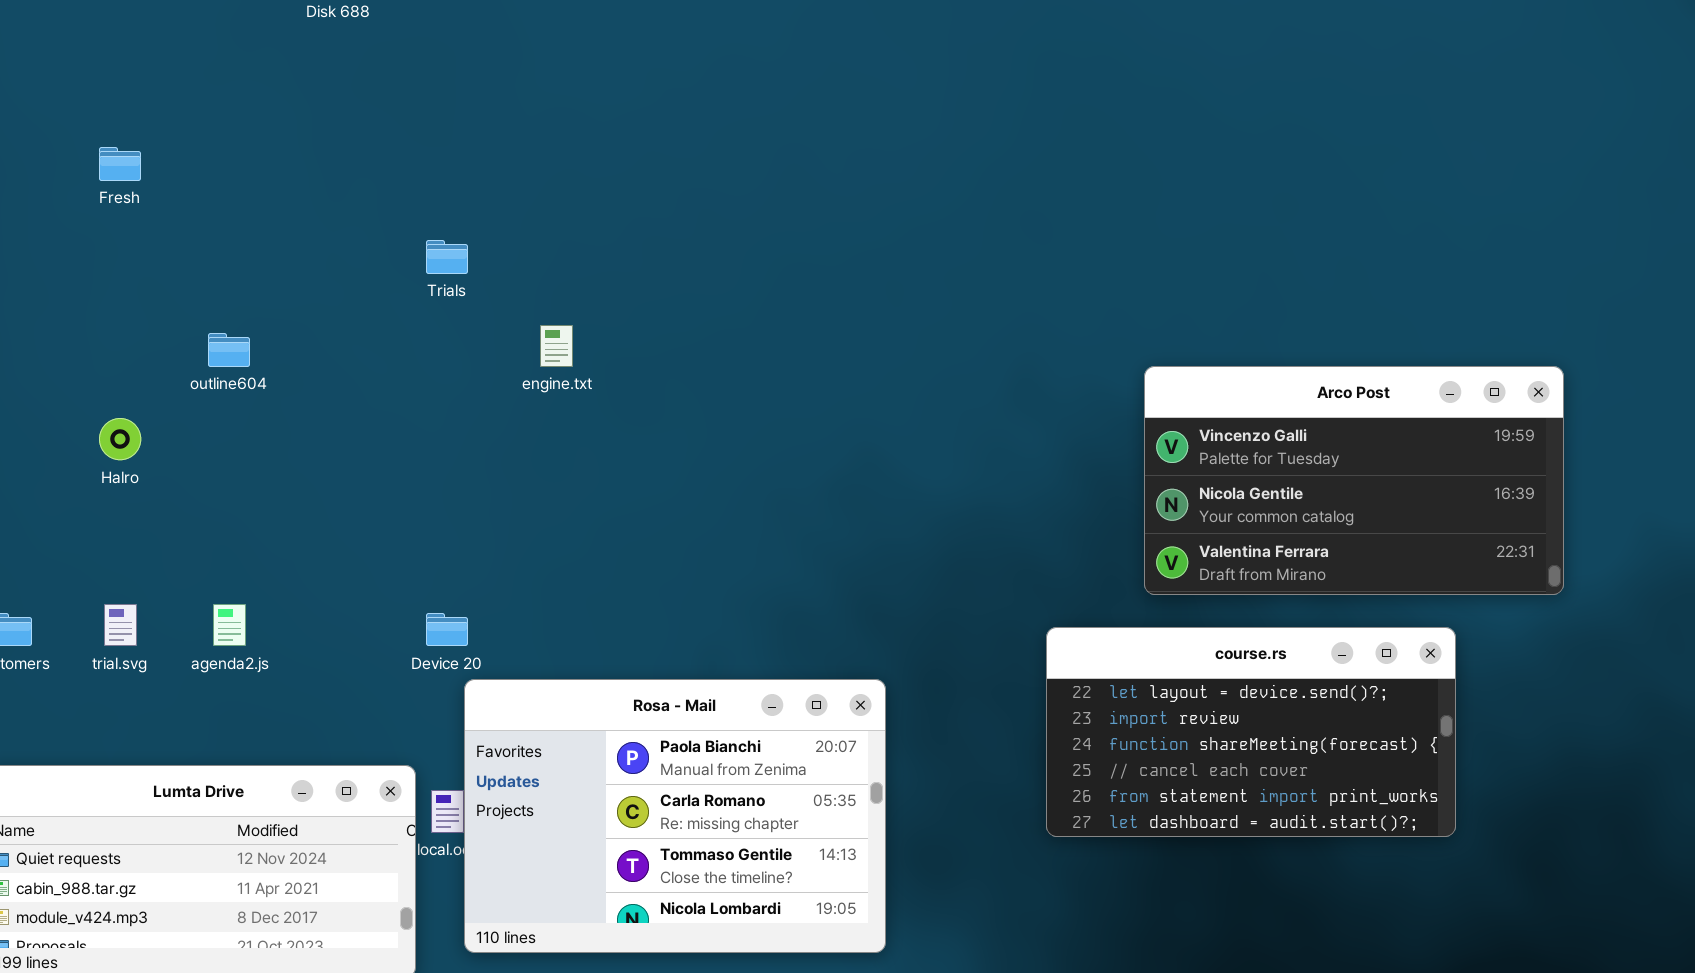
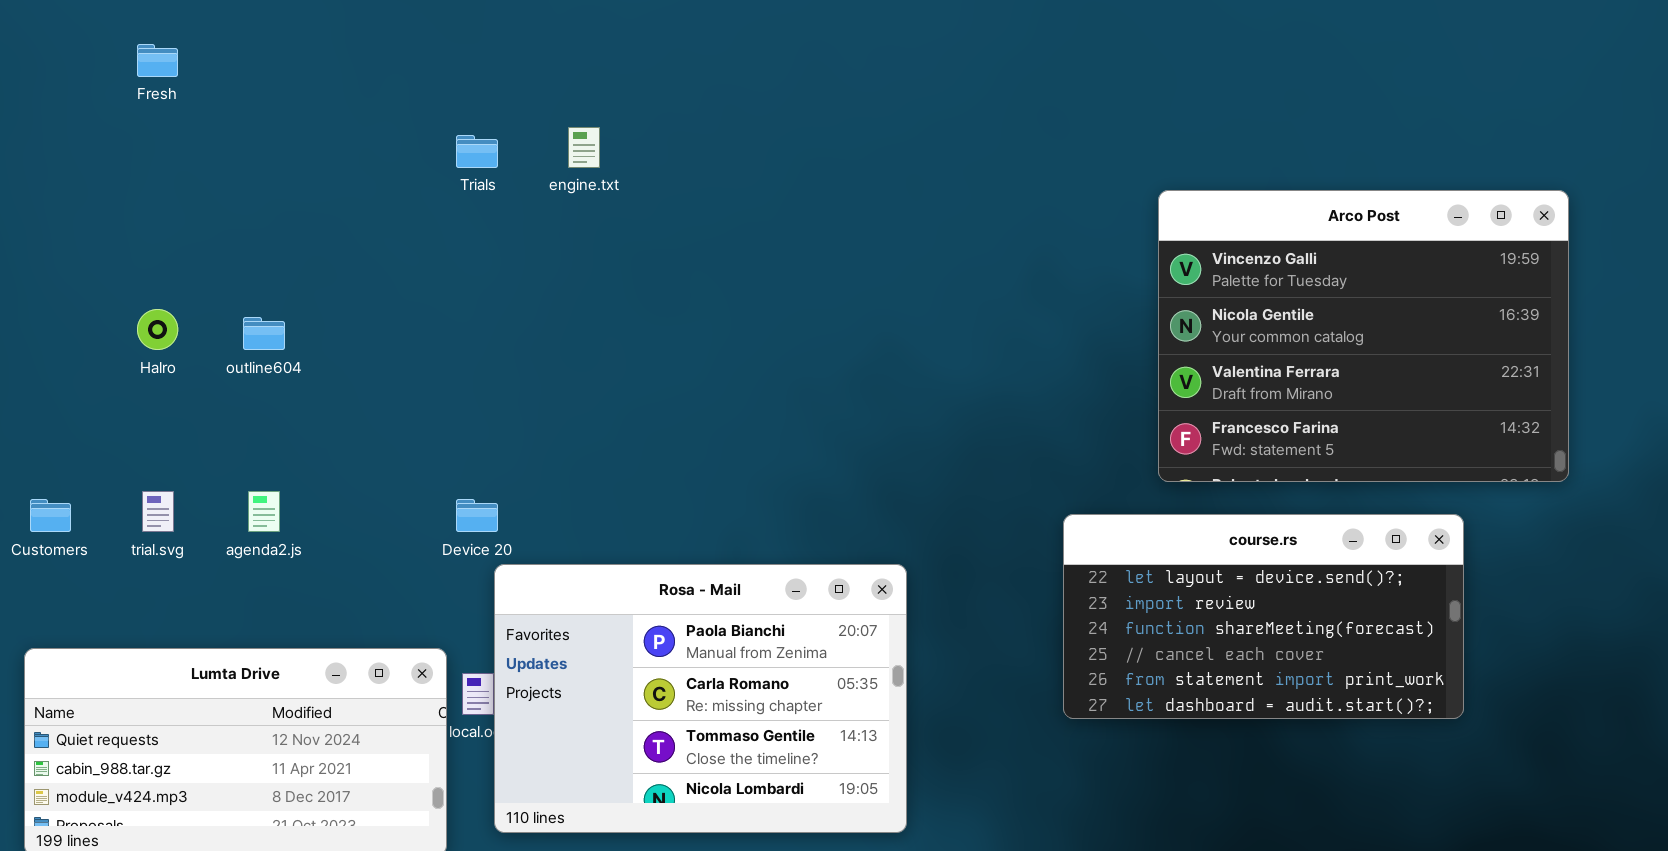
engine.txt: [540,325,573,367] -> [568,127,600,168], moved
outline604: [208,333,250,367] -> [243,317,285,350], moved
Arco Post: [1144,366,1564,595] -> [1158,190,1569,482], resized

